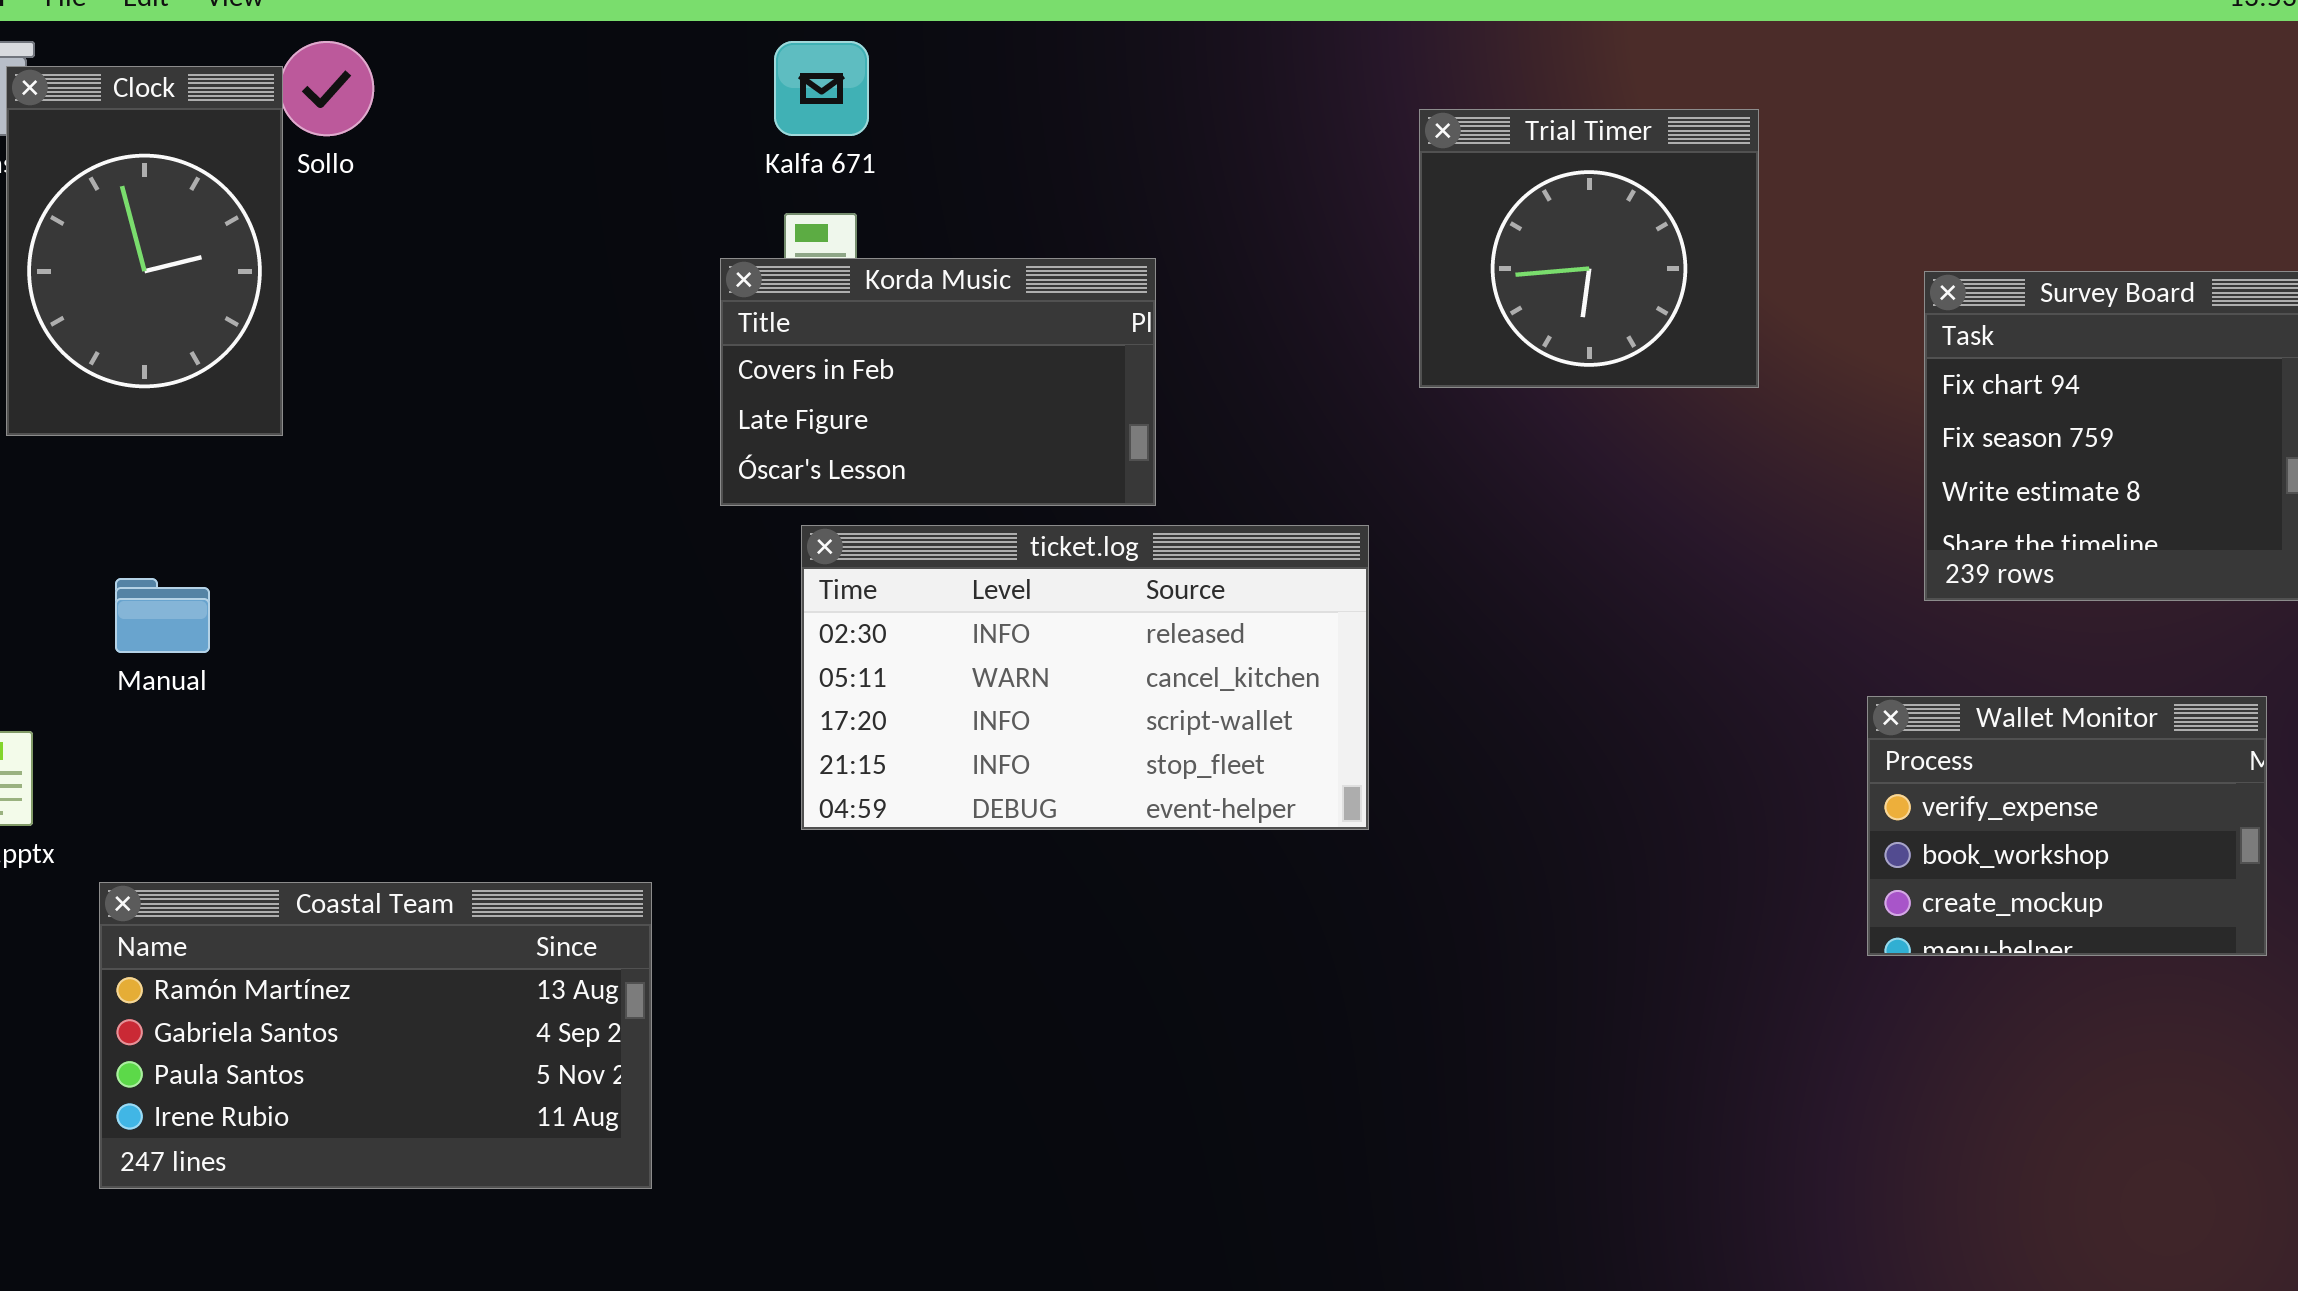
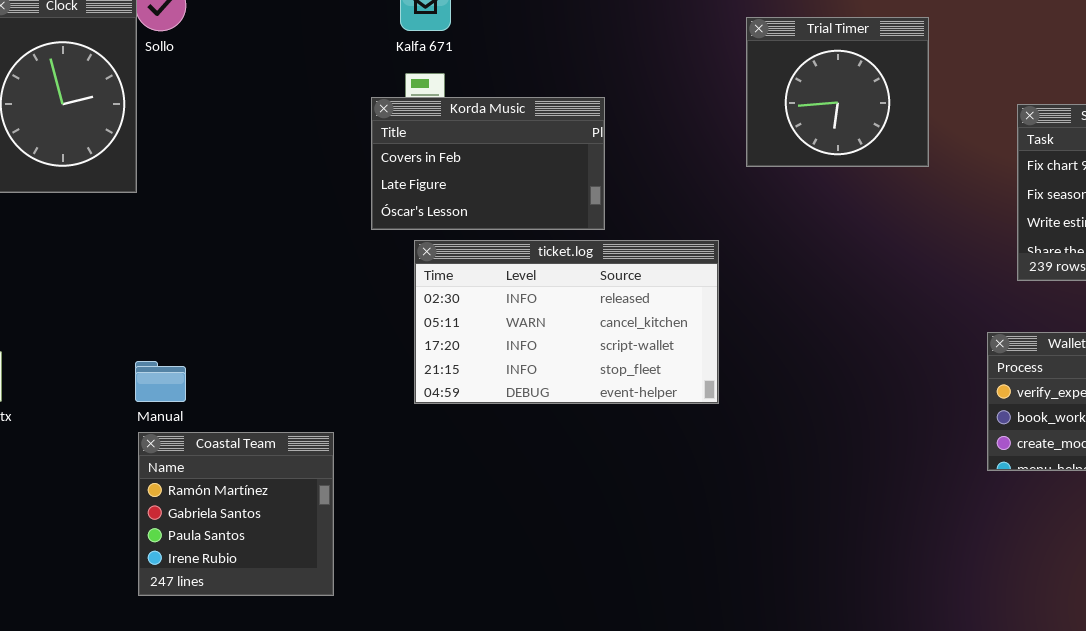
Manual: [115,578,210,653] -> [135,361,186,402], moved
Coastal Team: [99,882,652,1189] -> [138,432,334,596], resized

